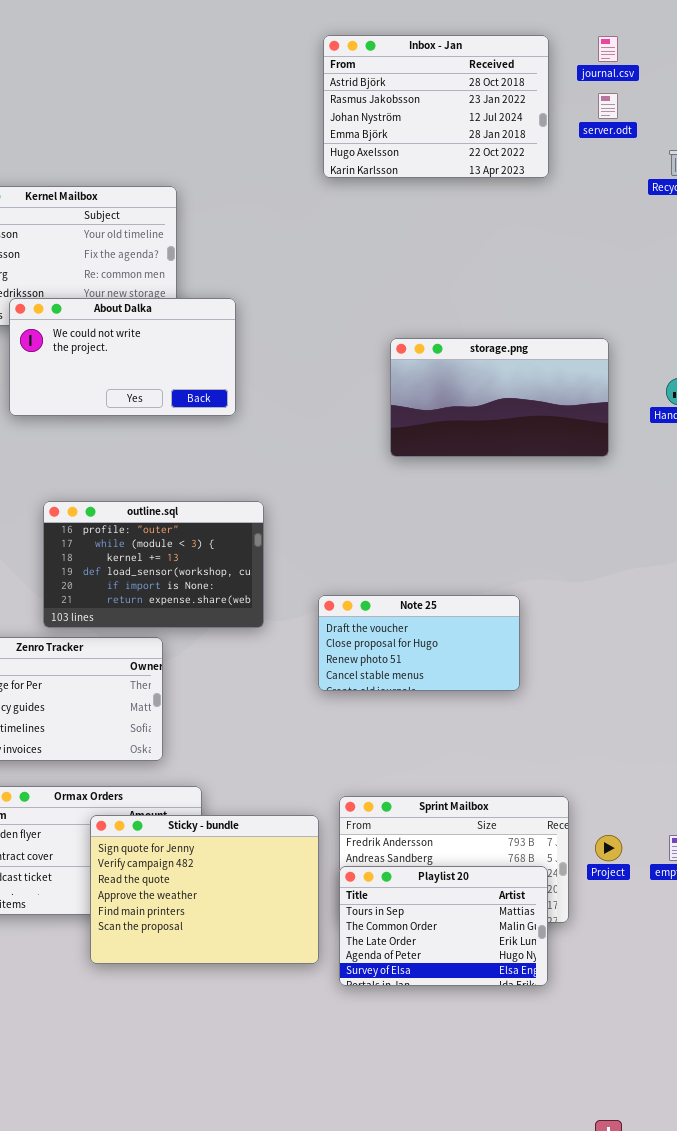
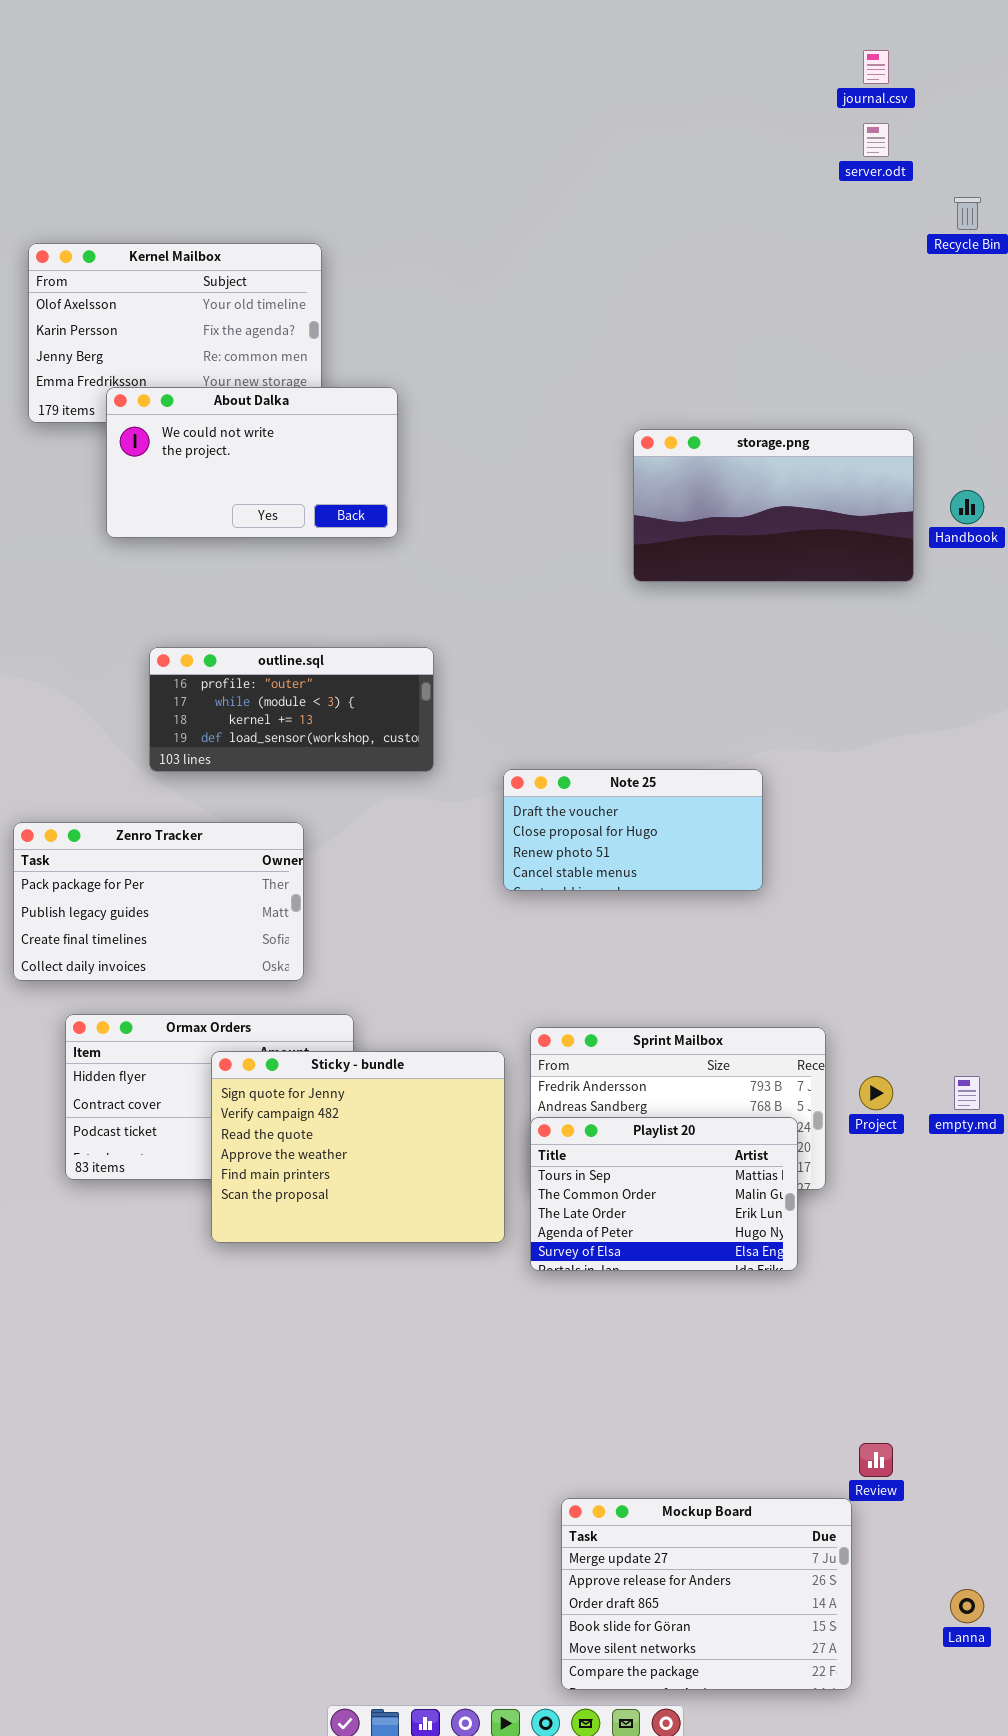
Inbox - Jan: [323,35,549,178] -> none, closed
storage.png: [390,338,609,457] -> [633,429,914,582], moved
outline.sql: [43,501,264,628] -> [149,647,434,772], resized

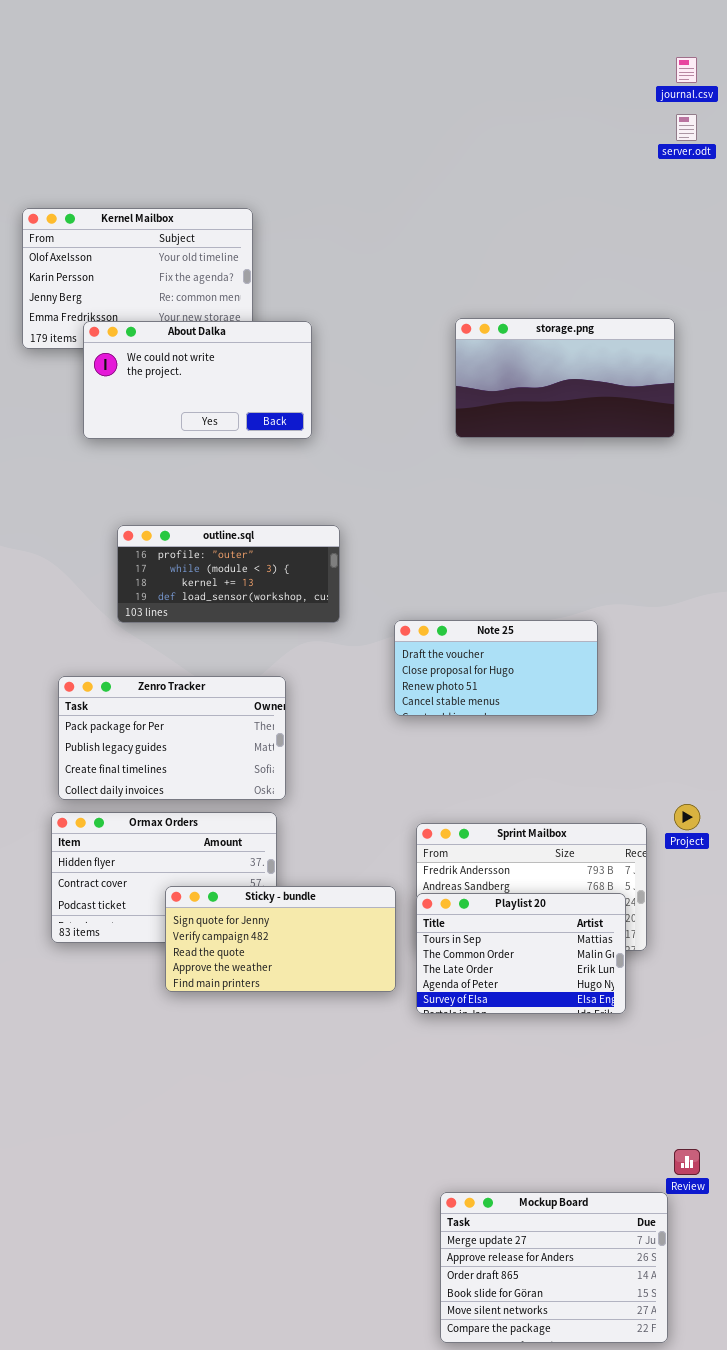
storage.png: [633,429,914,582] -> [455,318,675,438], moved
Zenro Tracker: [13,822,304,981] -> [58,676,286,800], moved
Sticky - bundle: [211,1051,505,1243] -> [165,886,396,992], resized
Project: [859,1076,893,1110] -> [674,804,700,830], moved

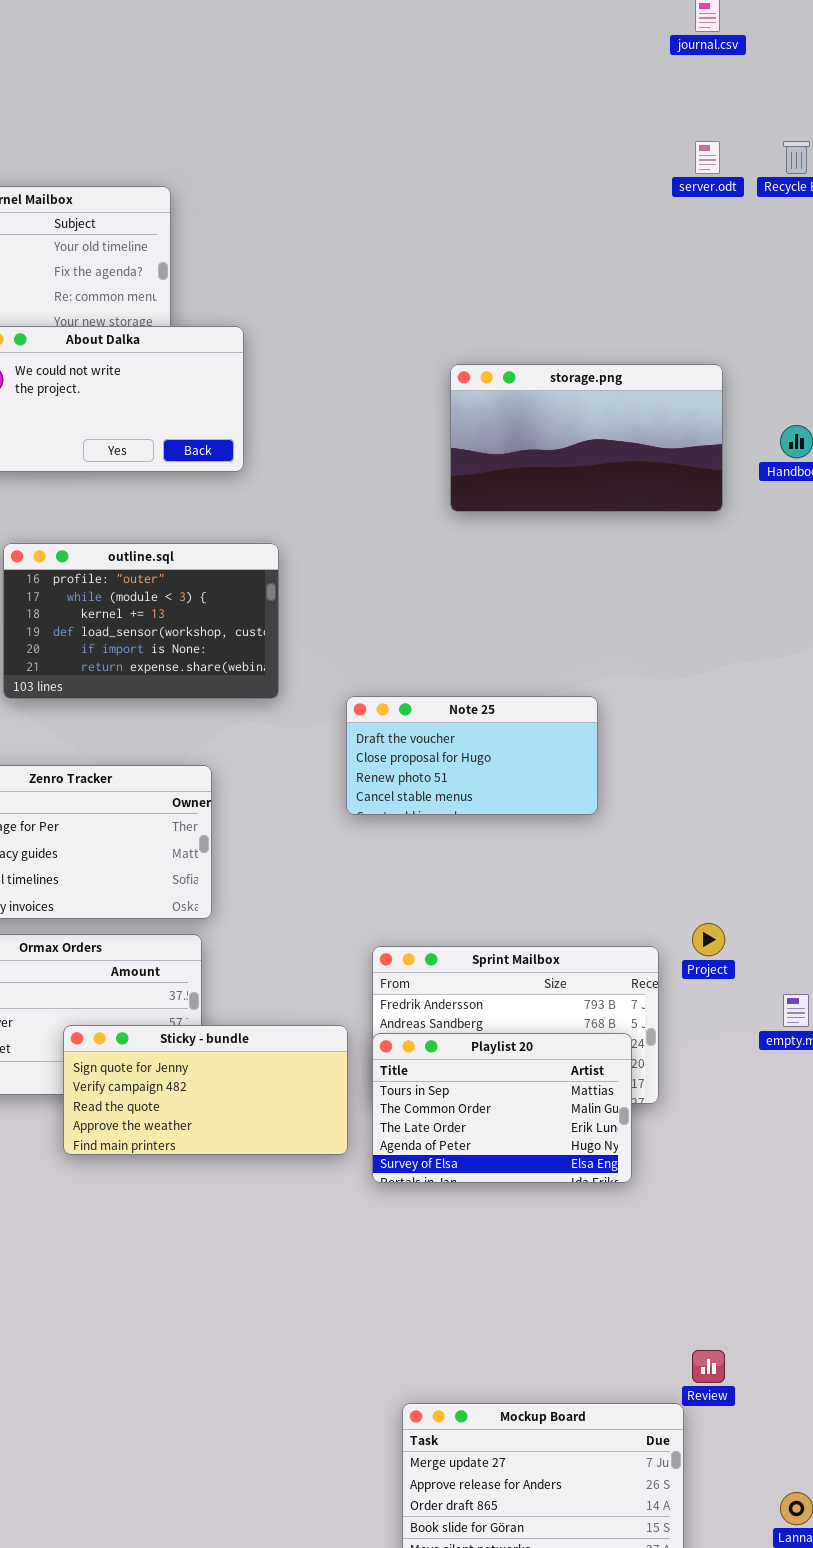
server.odt: [676,114,697,141] -> [695,141,720,174], moved
storage.png: [455,318,675,438] -> [450,364,723,512], moved
outline.sql: [117,525,340,623] -> [3,543,279,699], resized

